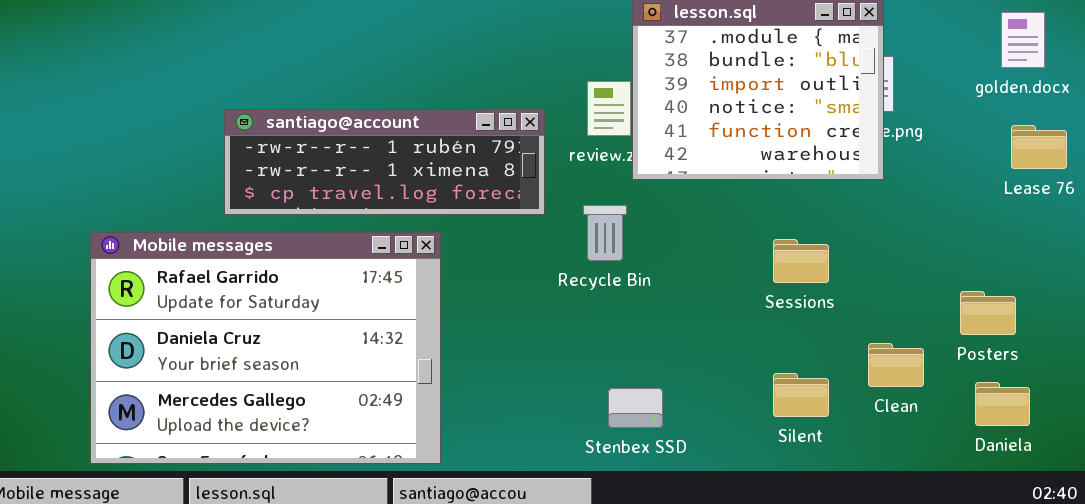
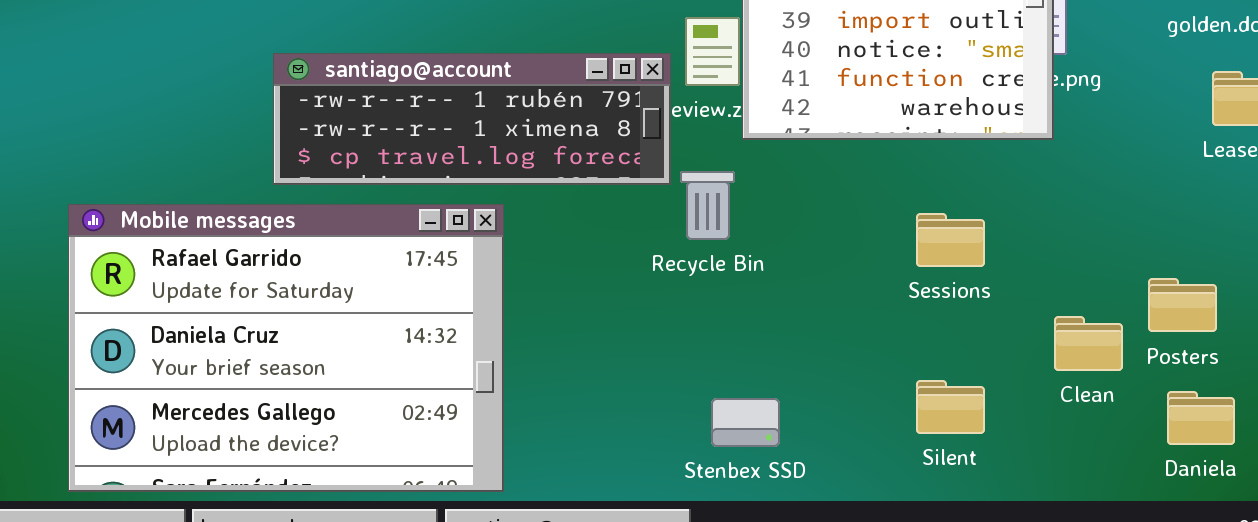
santiago@account: [224,109,545,215] -> [273,53,671,185], moved
Clean: [868,343,924,387] -> [1054,316,1123,371], moved

